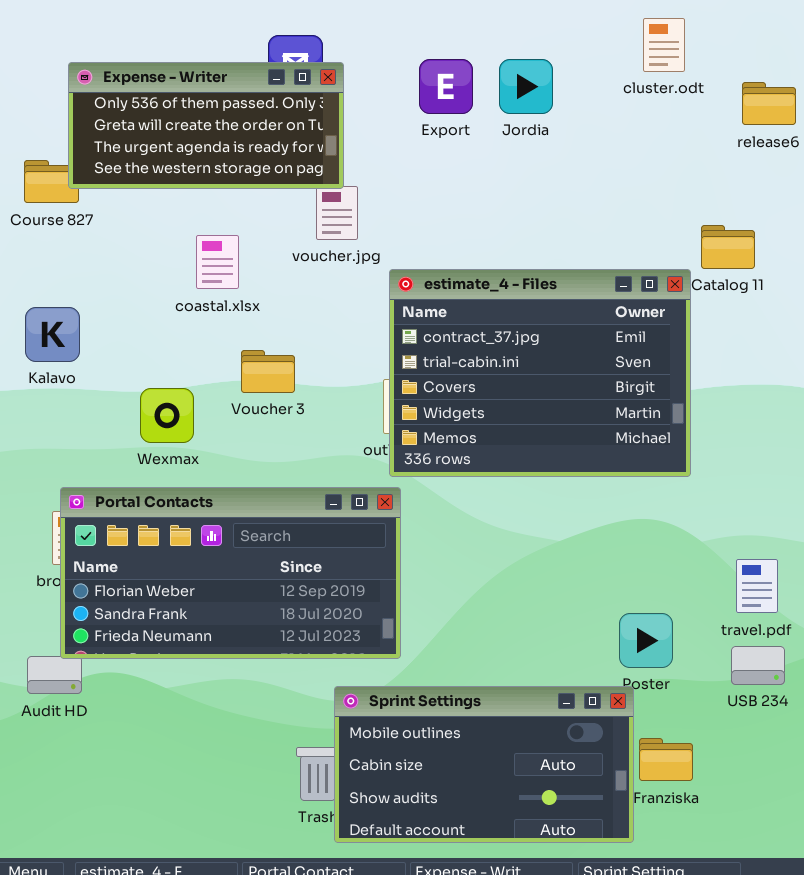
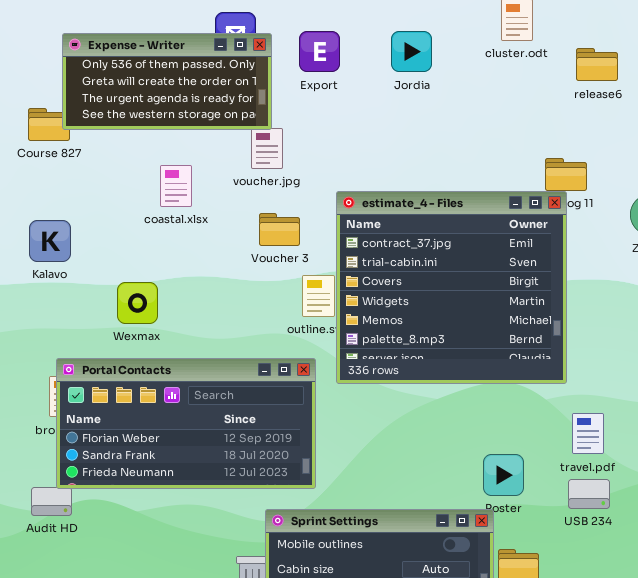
Export: [419,59,473,114] -> [299,31,340,72], moved
estimate_4 - Files: [389,269,691,477] -> [336,191,567,384], moved, resized
Voucher 3: [241,350,295,393] -> [259,213,300,246], moved

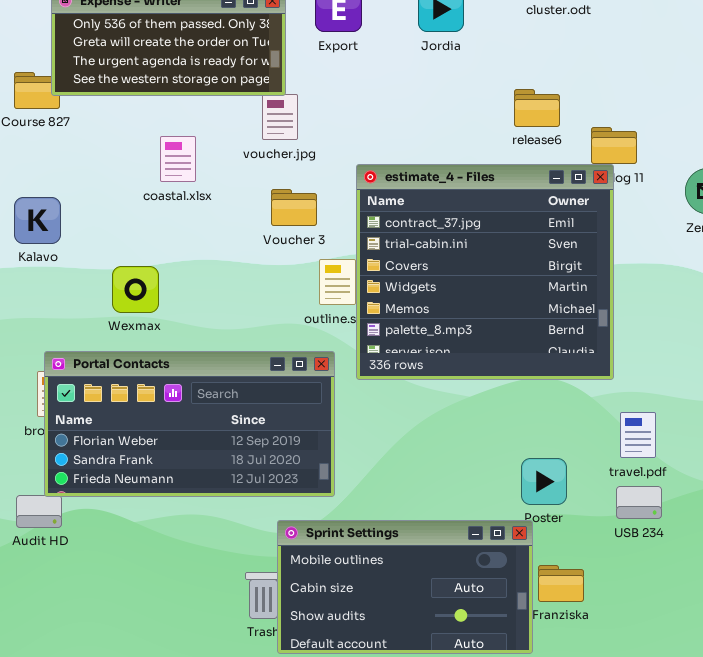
release6: [576,48,618,81] -> [514,89,560,127], moved

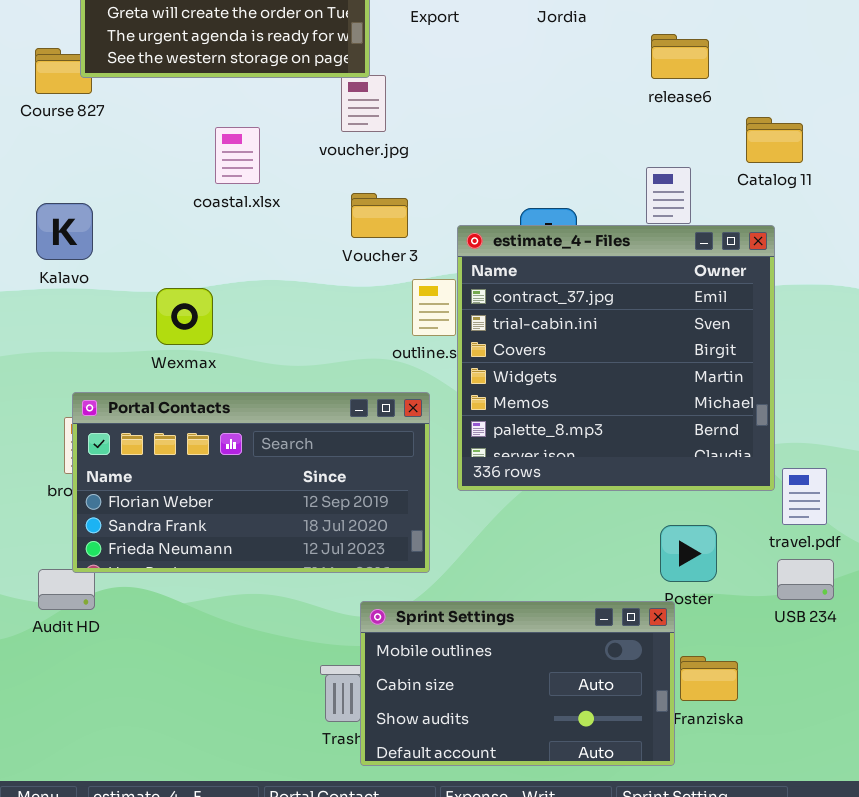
release6: [514,89,560,127] -> [651,34,709,79], moved
estimate_4 - Files: [356,164,614,380] -> [457,225,775,491], moved

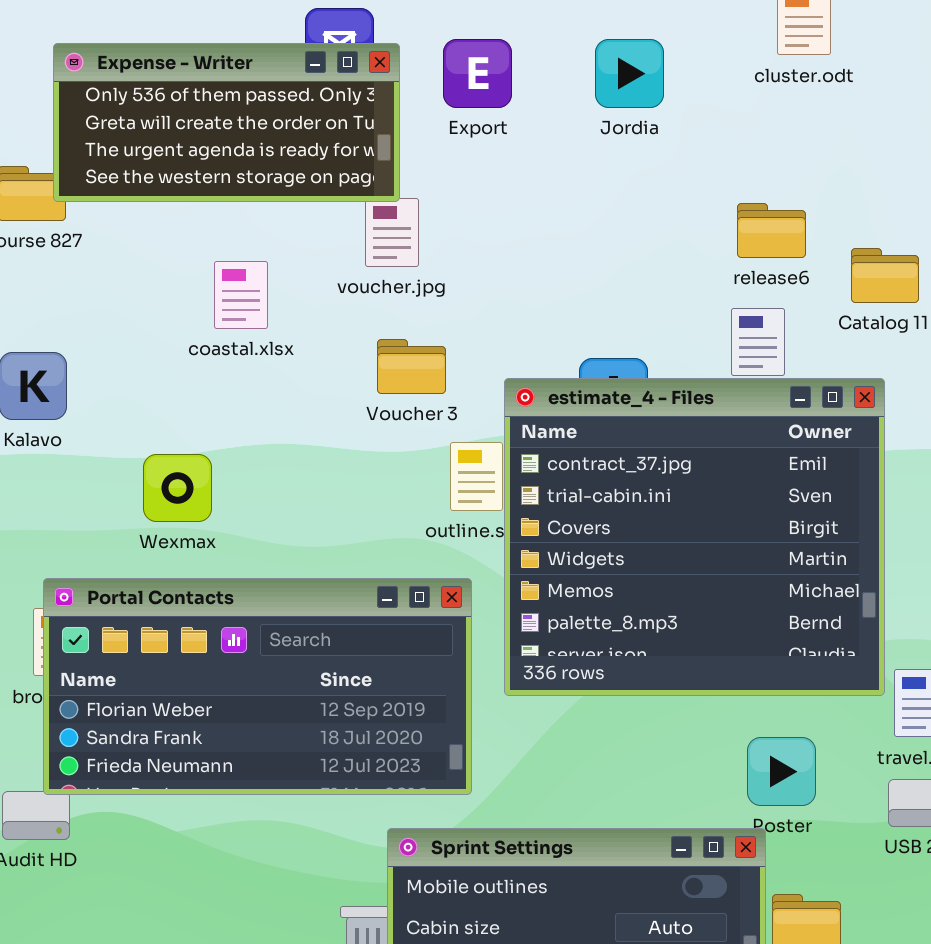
release6: [651,34,709,79] -> [737,203,806,258], moved

